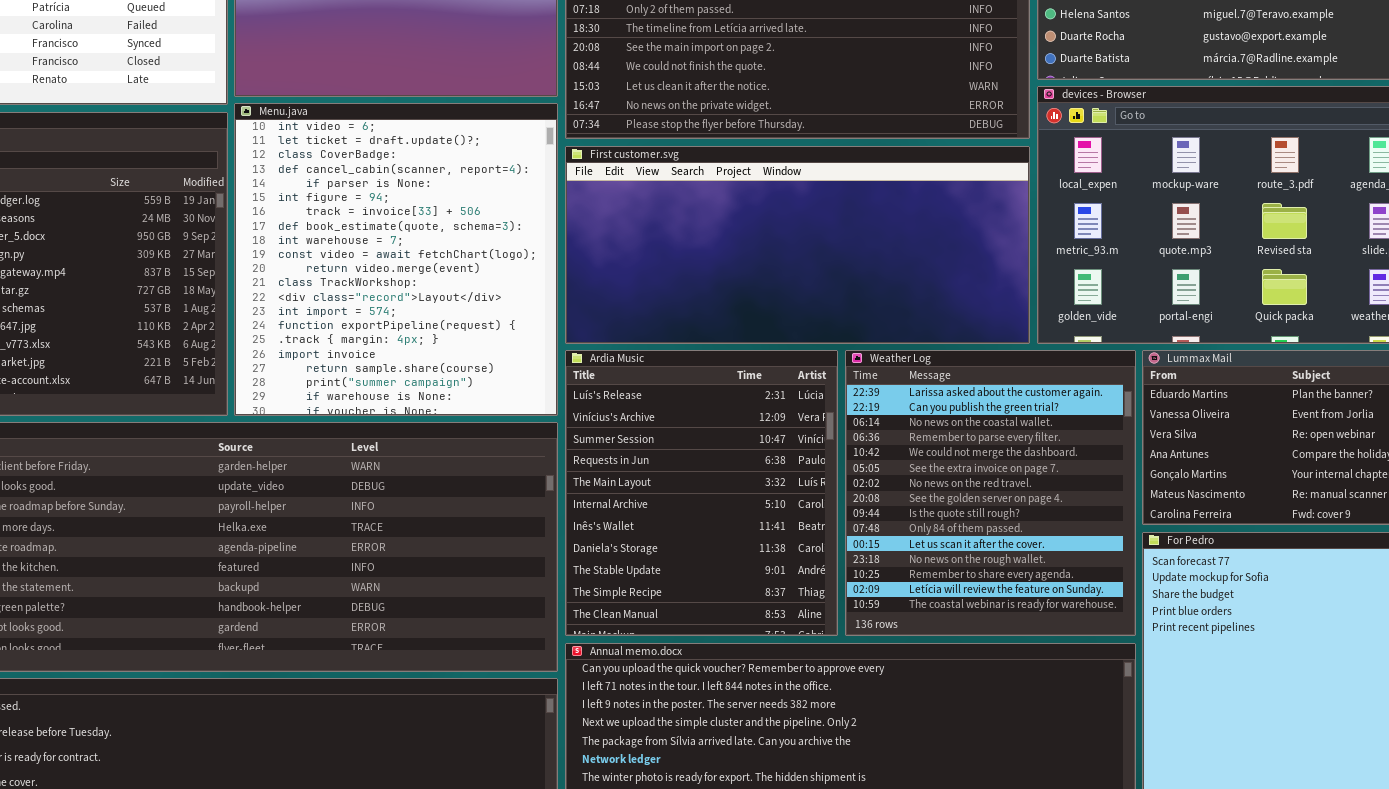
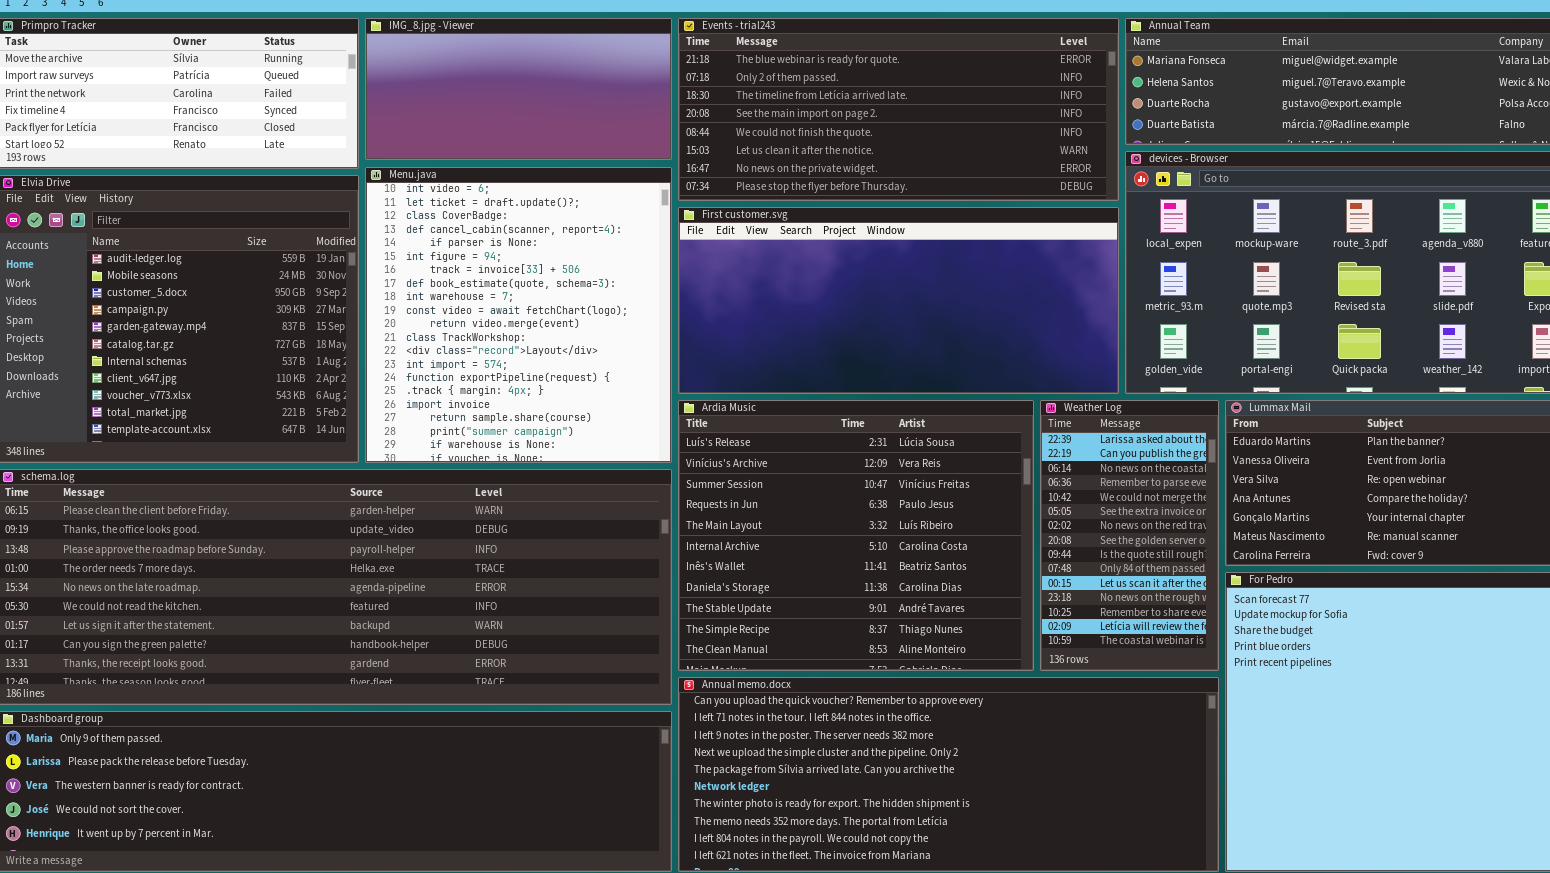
Ardia Music: [565,350,838,636] -> [678,400,1034,671], resized
Weather Log: [845,350,1136,636] -> [1040,400,1219,671], resized

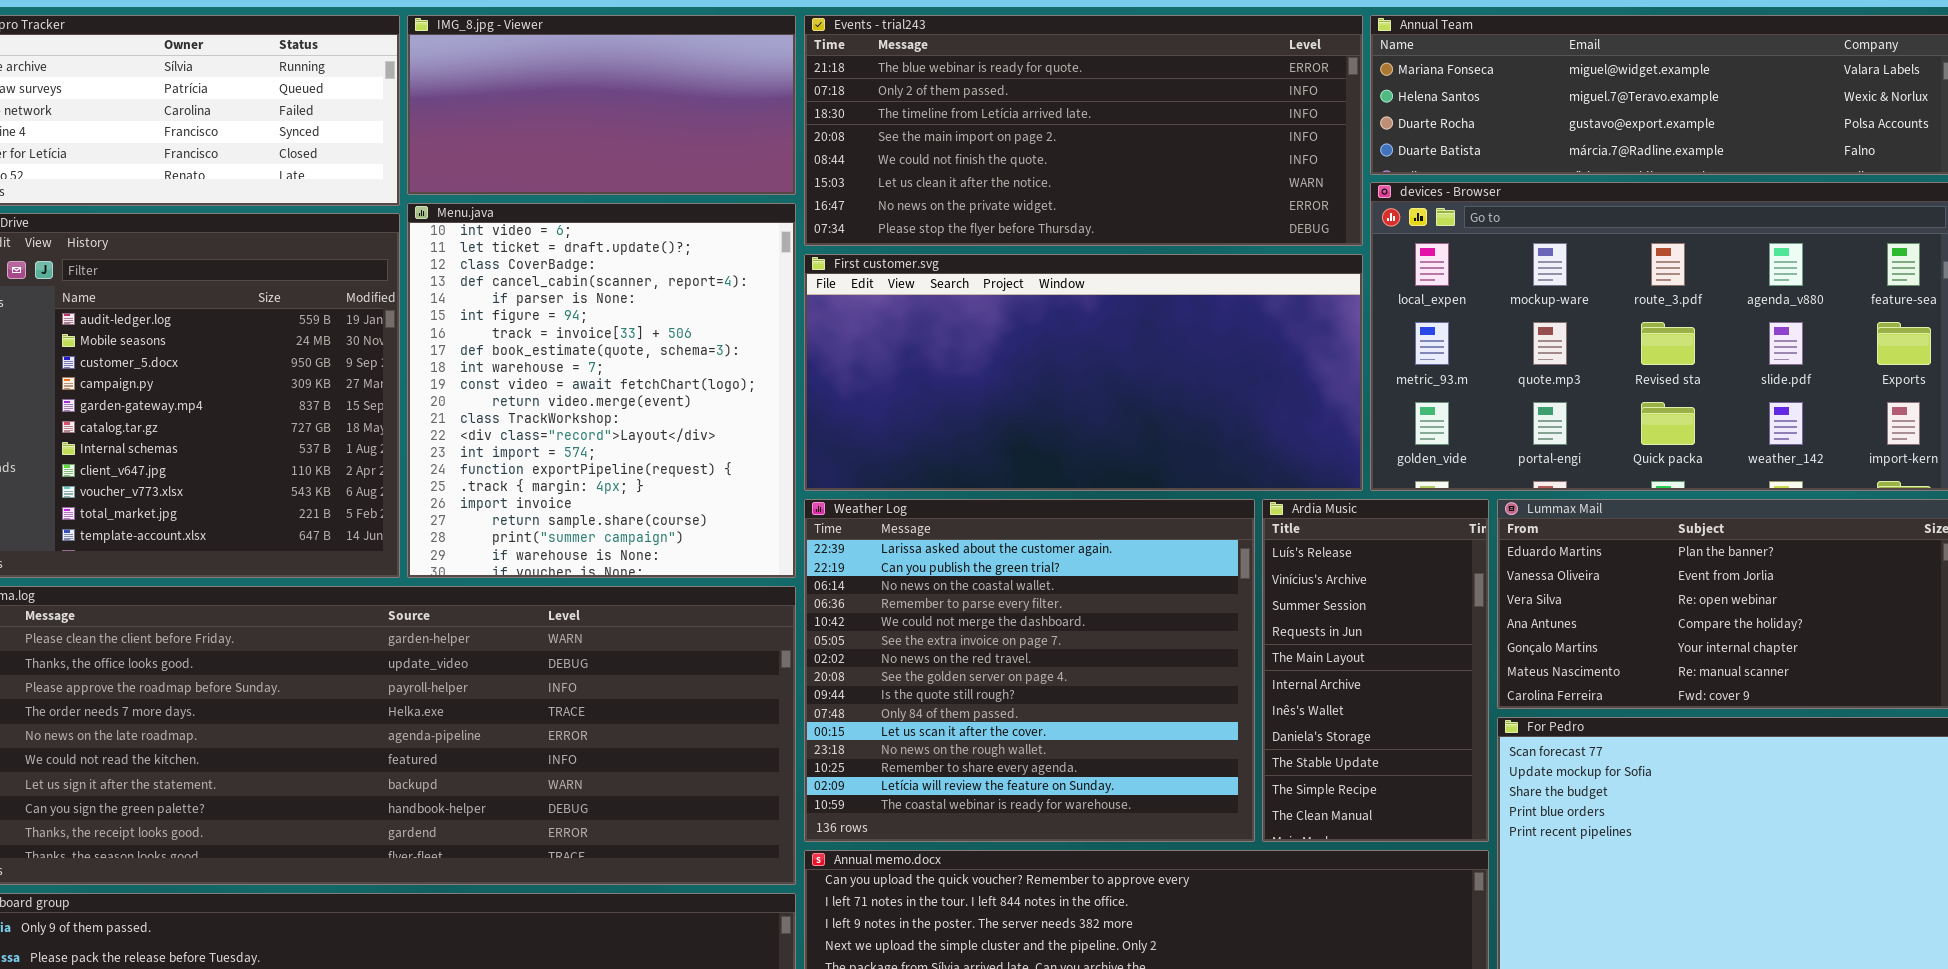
Ardia Music: [678,400,1034,671] -> [1262,499,1489,842], moved, resized
Weather Log: [1040,400,1219,671] -> [804,499,1255,842], moved, resized

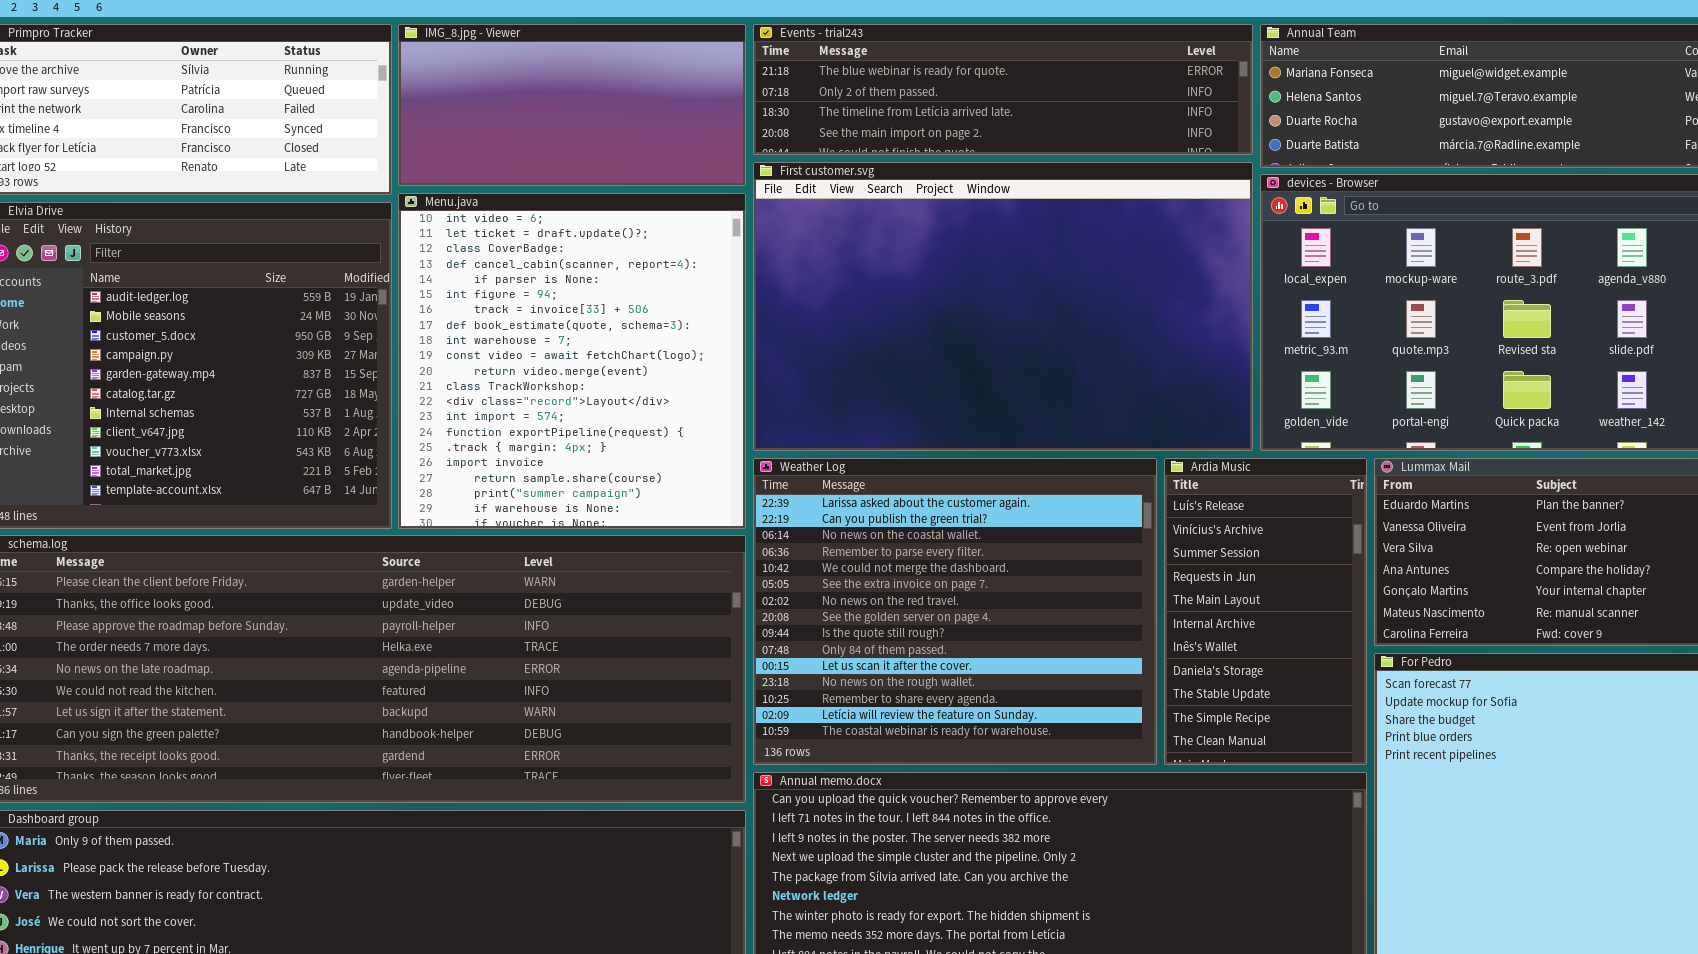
Events - trial243: [804,15,1363,246] -> [753,24,1253,155], resized
First customer.svg: [804,254,1363,491] -> [753,162,1253,451], resized

